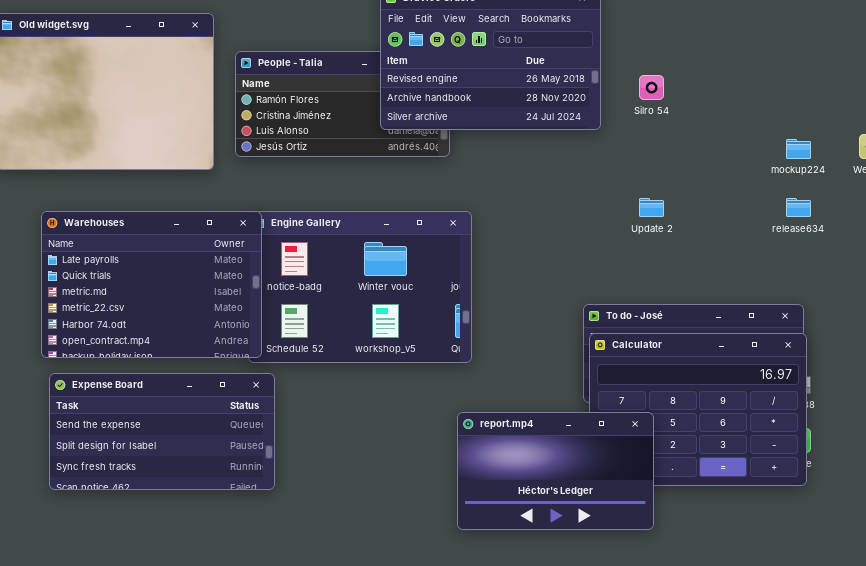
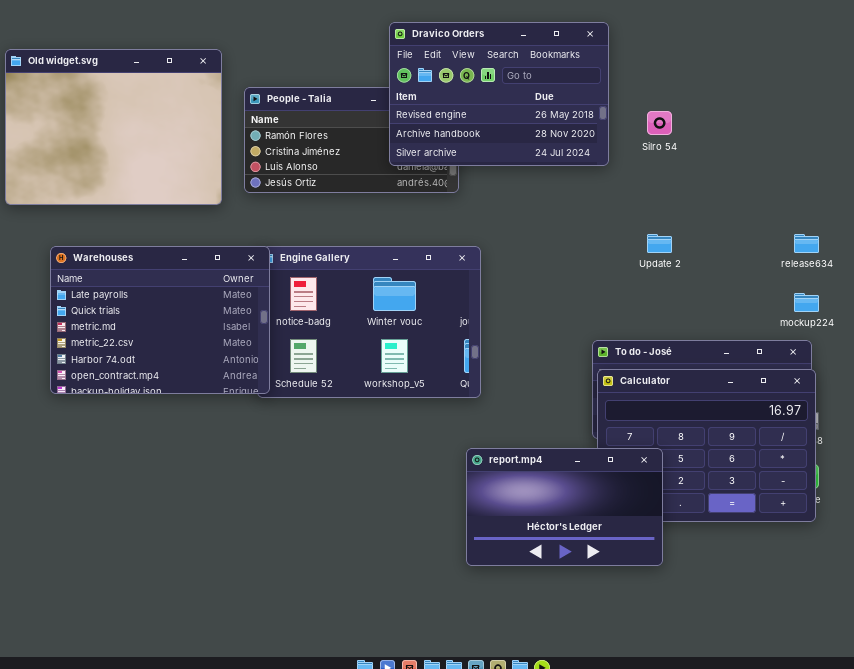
mockup224: [786,139,811,159] -> [794,293,819,312], moved
Expense Board: [49,373,275,490] -> none, closed

